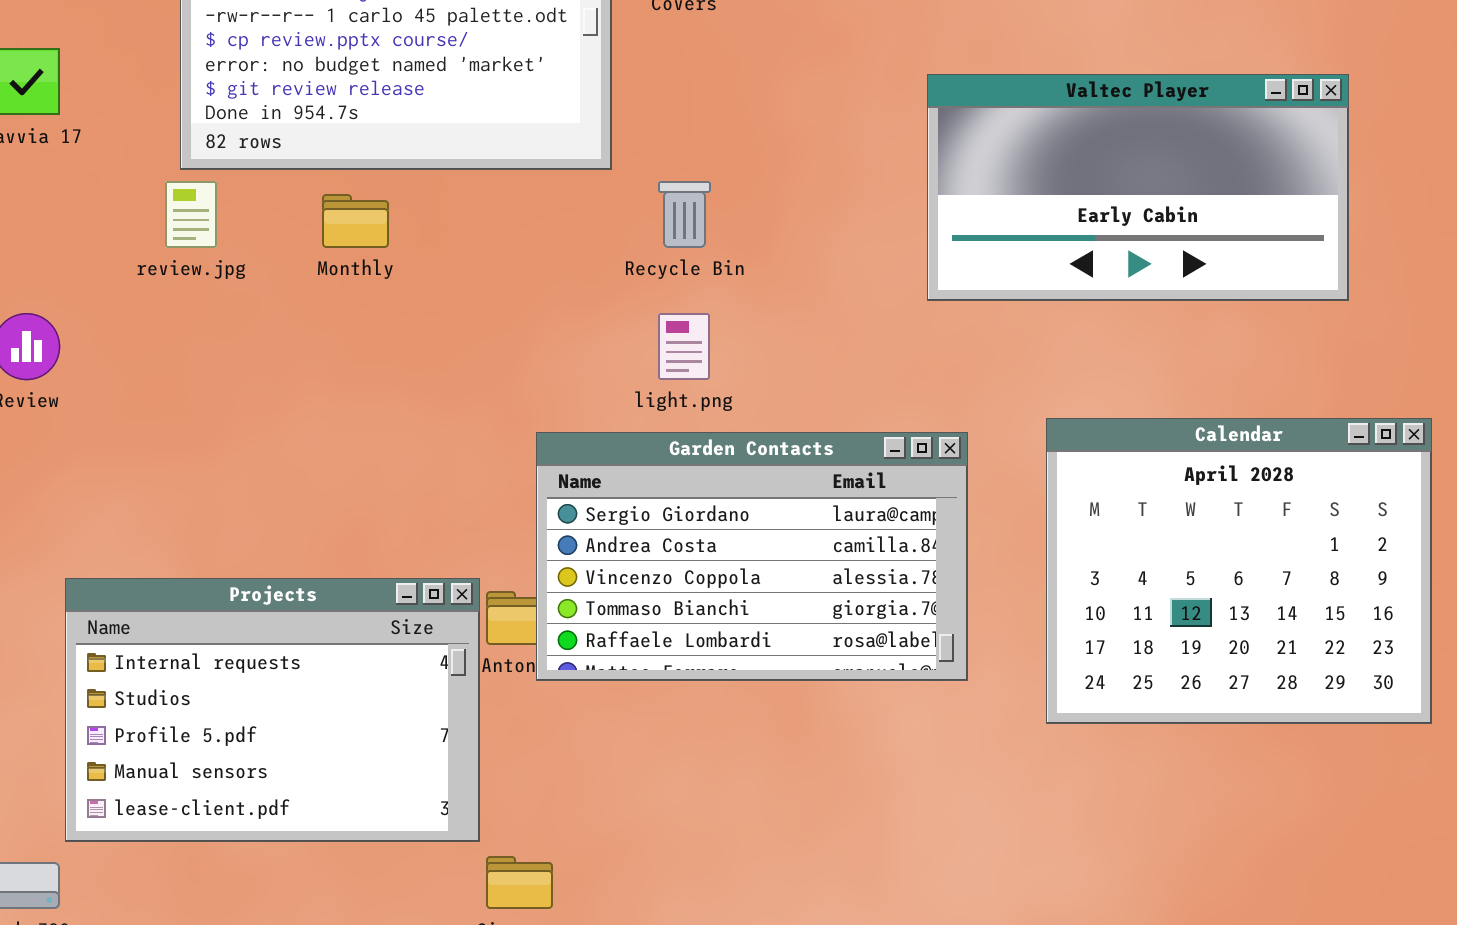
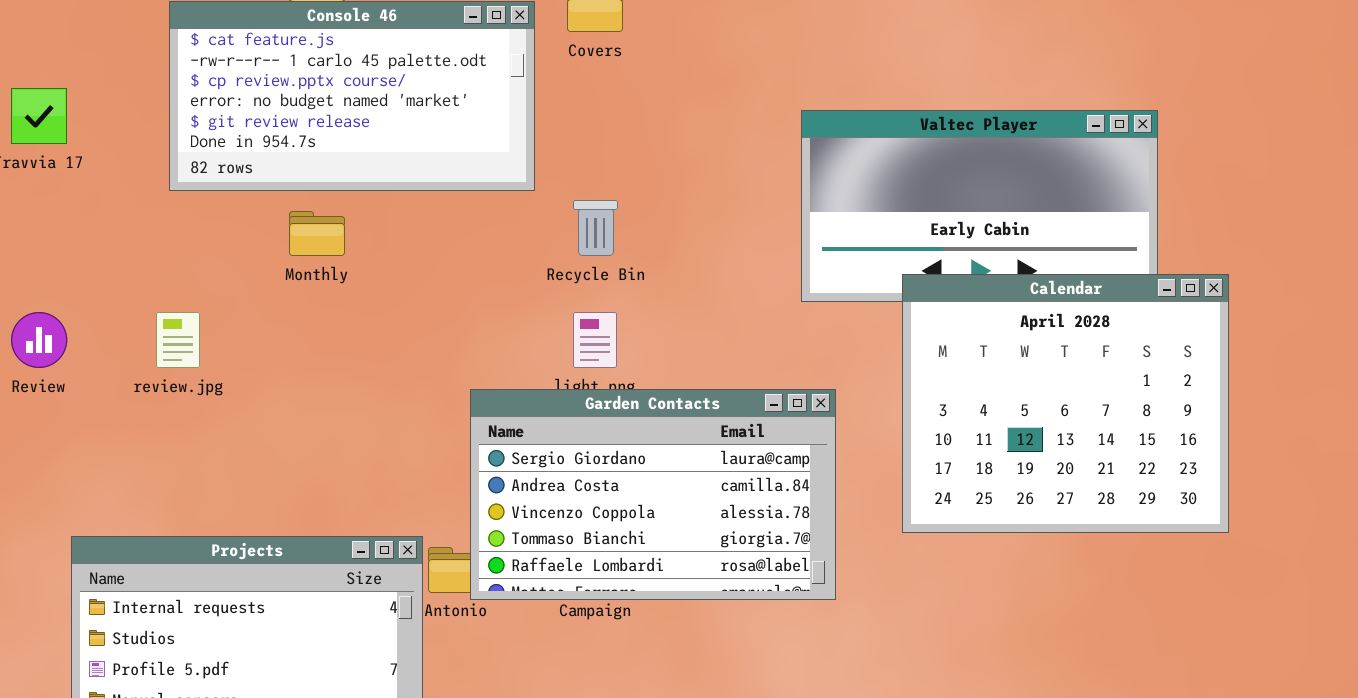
review.jpg: [165,181,217,248] -> [156,312,200,368], moved
Calendar: [1046,418,1432,724] -> [902,274,1229,533], moved
Garden Contacts: [536,432,968,681] -> [470,389,836,600], moved

